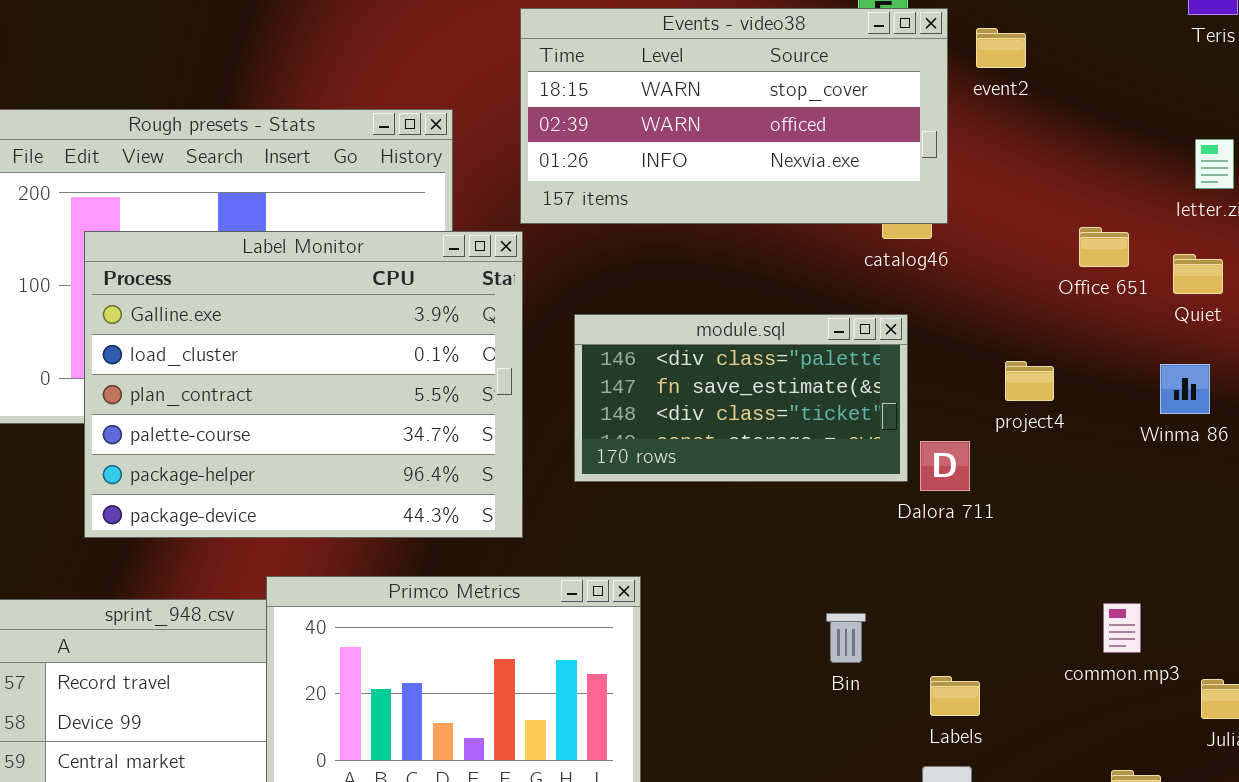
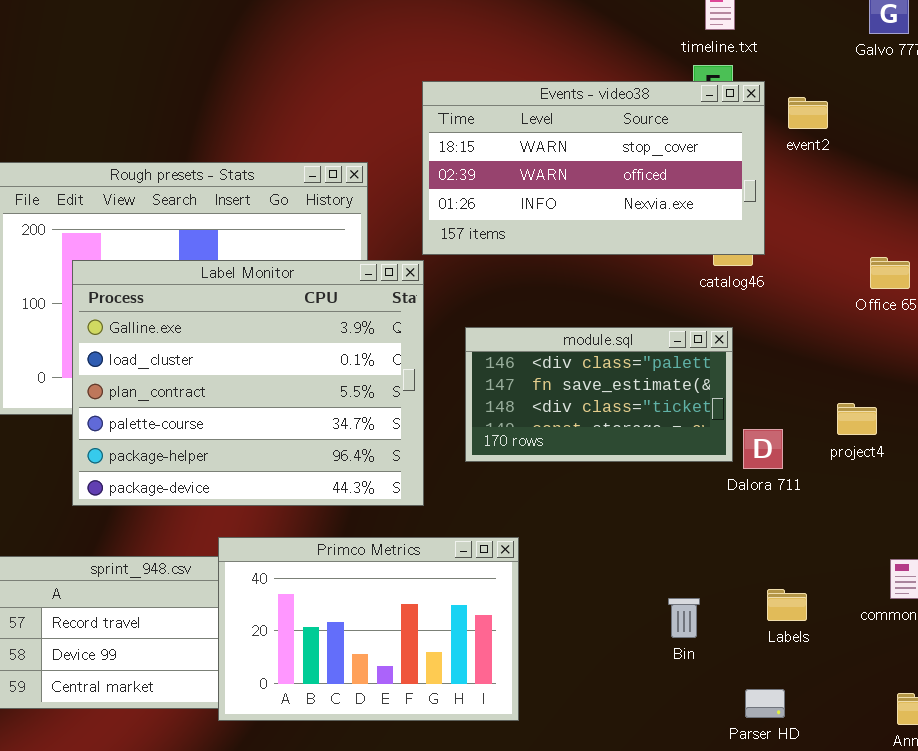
project4: [1005,361,1054,401] -> [837,403,877,435], moved
Bin: [826,613,866,663] -> [668,598,700,638], moved
Labels: [930,676,980,716] -> [767,589,807,621], moved

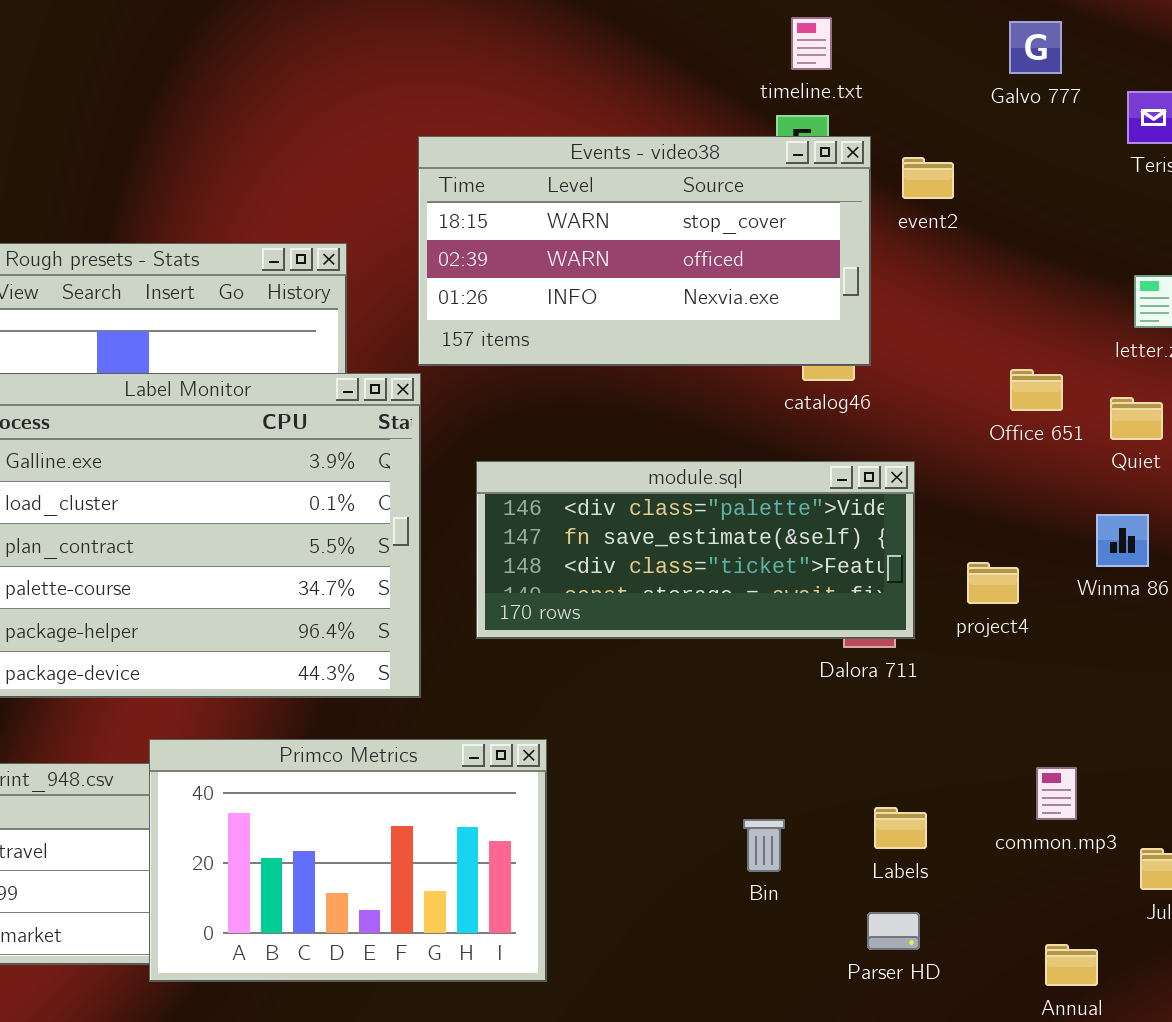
module.sql: [465,327,733,462] -> [476,461,915,639], resized
Parser HD: [745,689,785,718] -> [867,912,920,950], moved

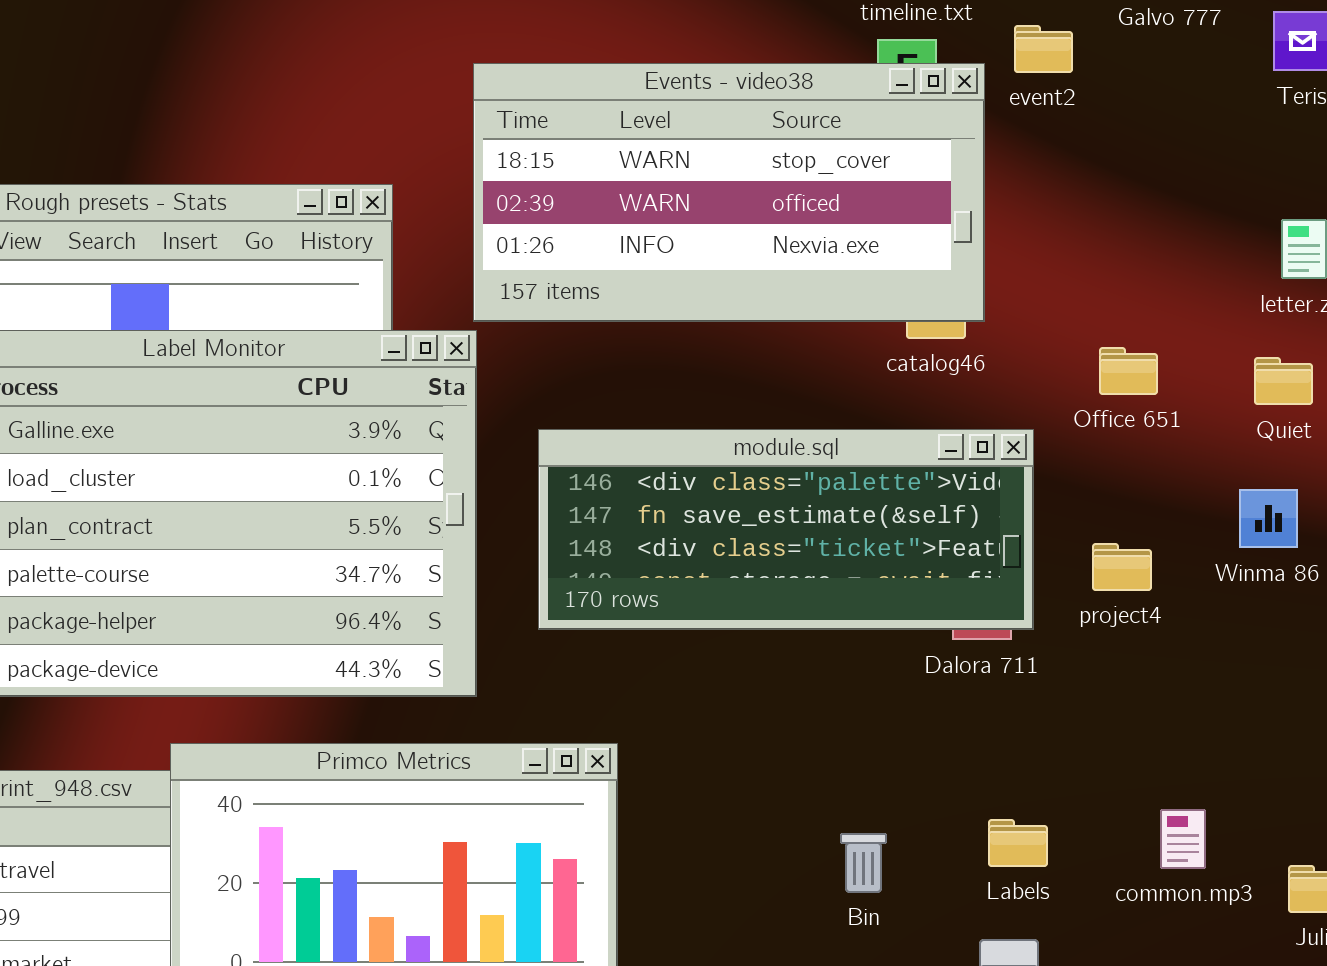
event2: [902,157,954,199] -> [1014,25,1073,73], moved
Office 651: [1010,369,1063,411] -> [1099,347,1158,395], moved
common.mp3: [1036,767,1077,820] -> [1160,809,1206,869], moved

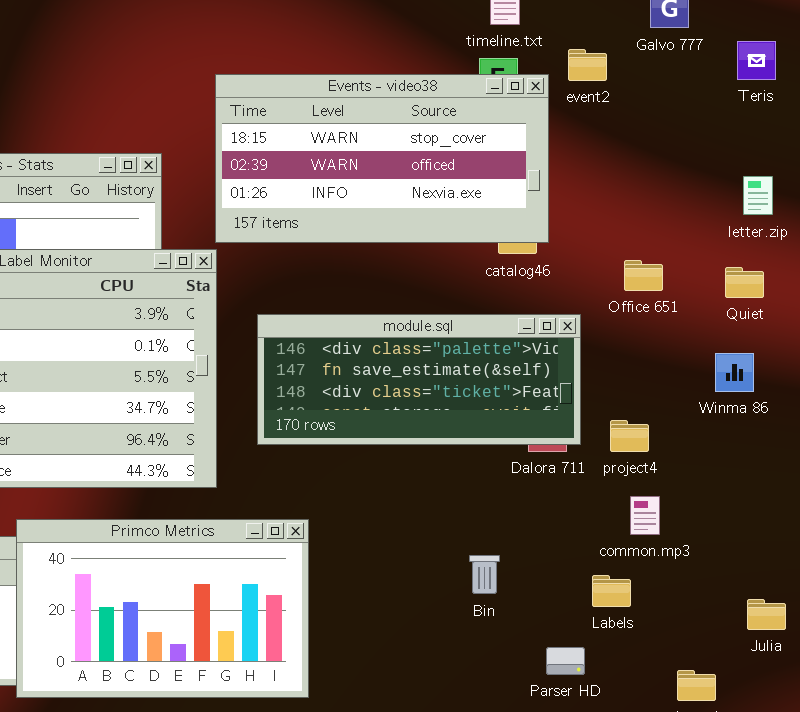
project4: [1092,543,1152,591] -> [610,420,649,452], moved
common.mp3: [1160,809,1206,869] -> [630,496,660,535], moved
Labels: [988,819,1048,867] -> [592,575,631,607], moved
Bin: [840,833,887,893] -> [469,555,500,594], moved

